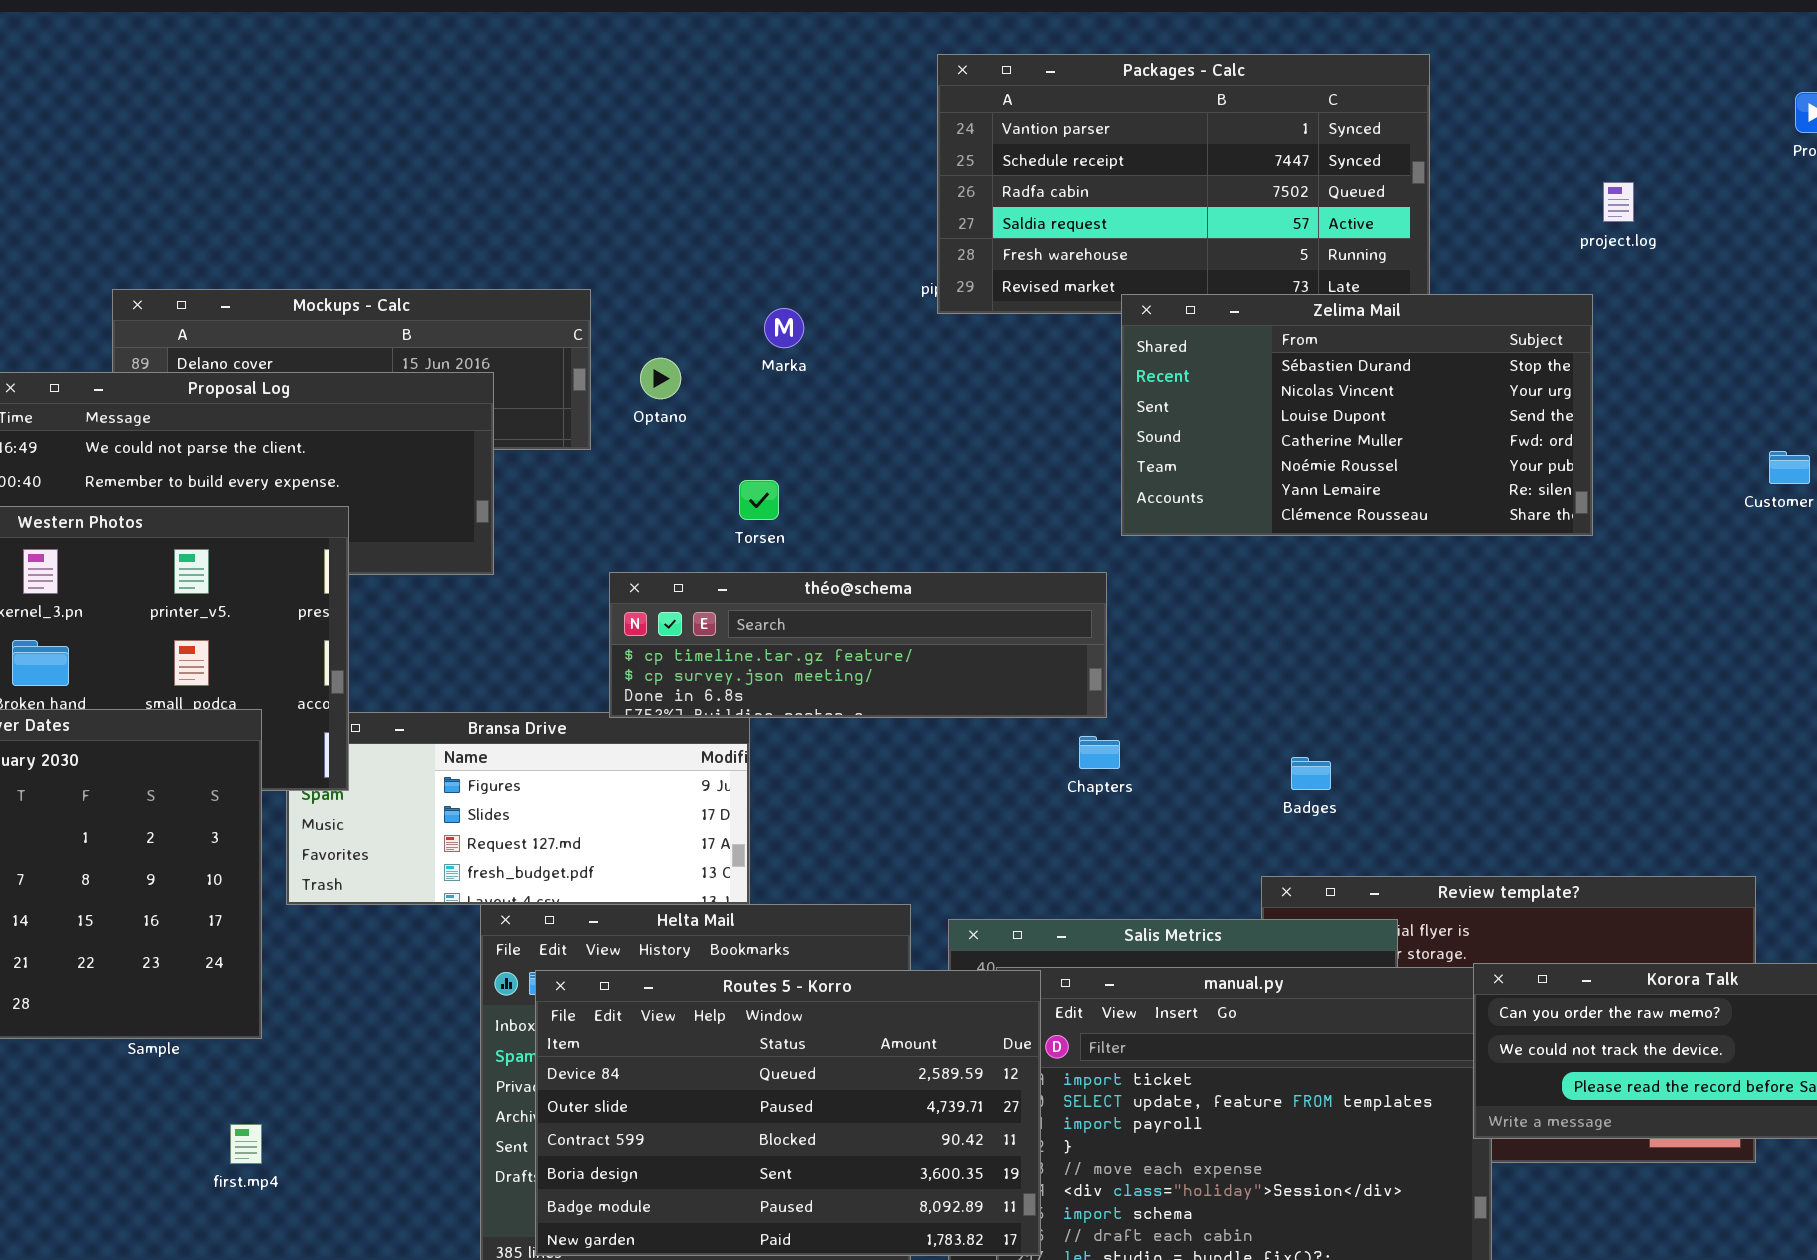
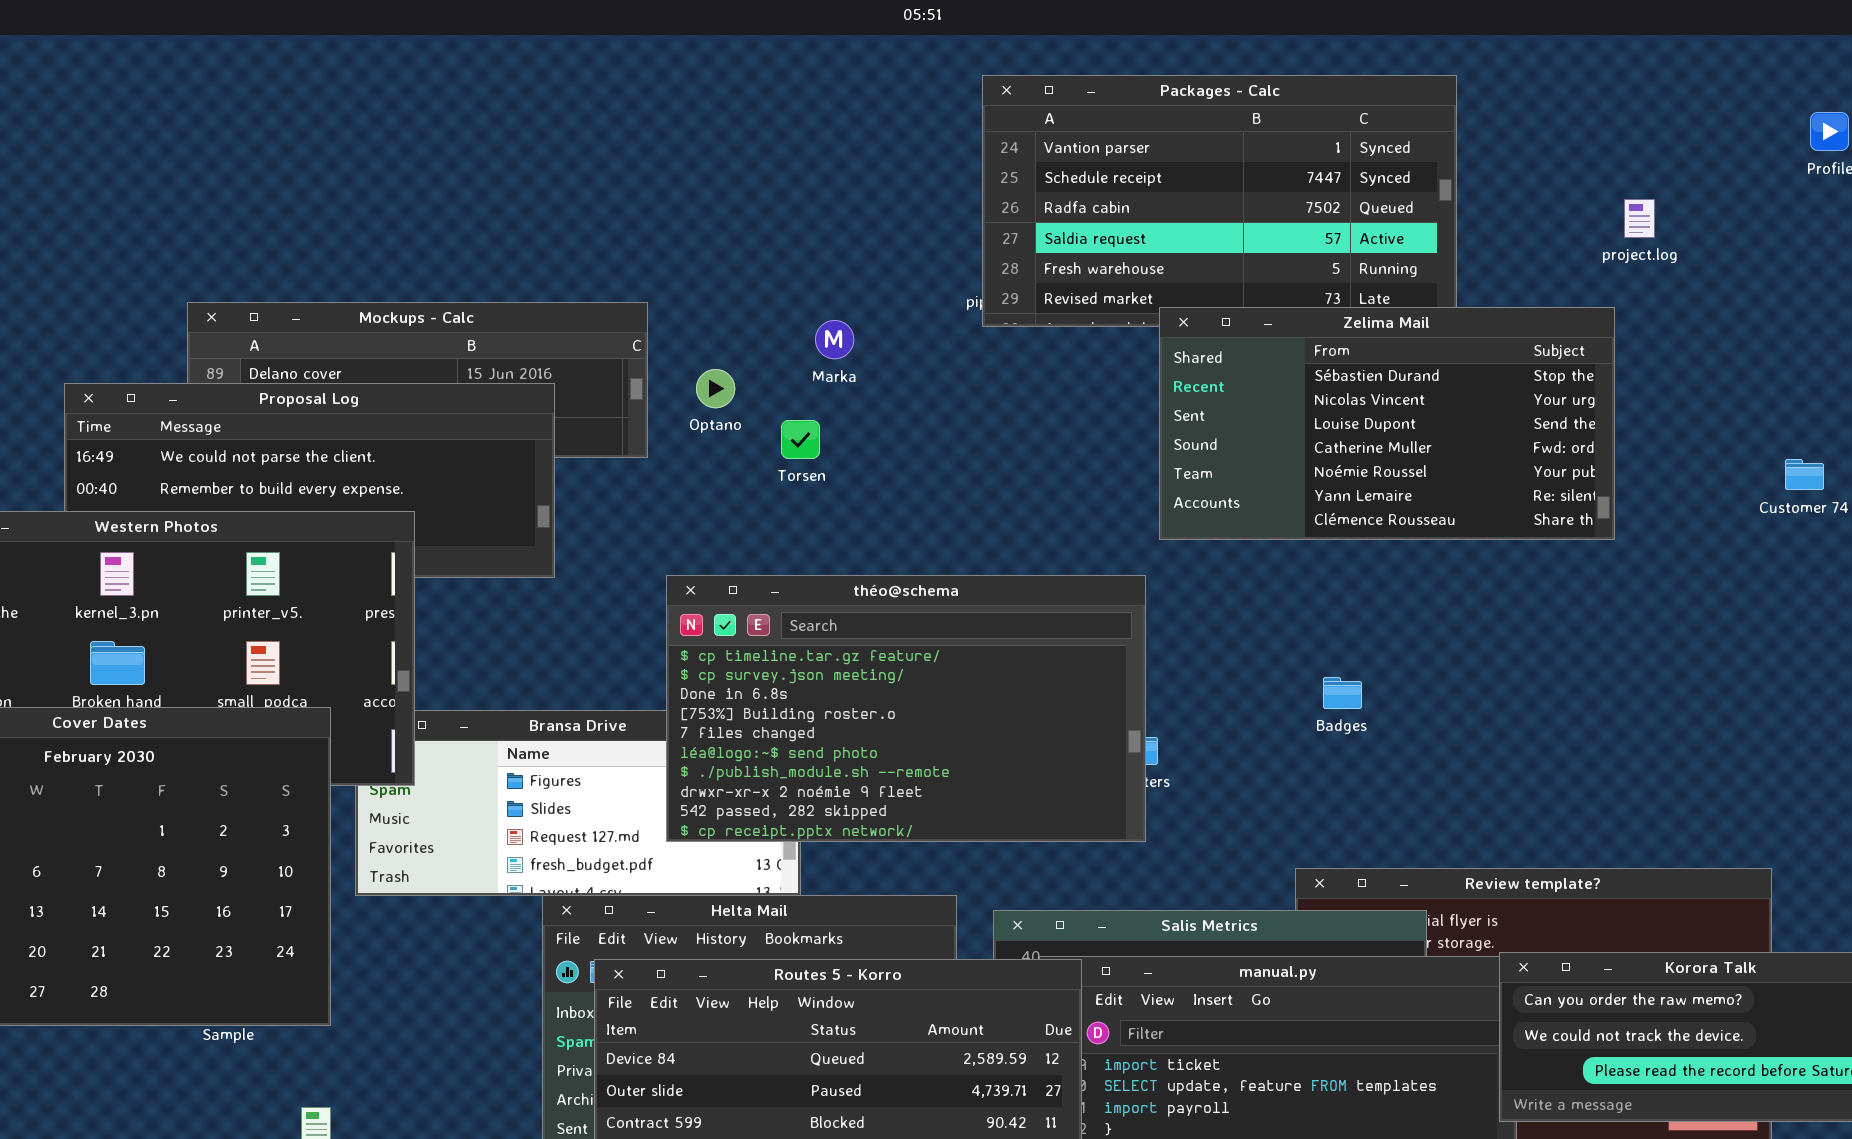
Torsen: [739,480,779,520] -> [781,420,820,459], moved
théo@schema: [609,572,1107,718] -> [666,575,1146,842], resized
Badges: [1291,757,1331,790] -> [1323,677,1362,709], moved

